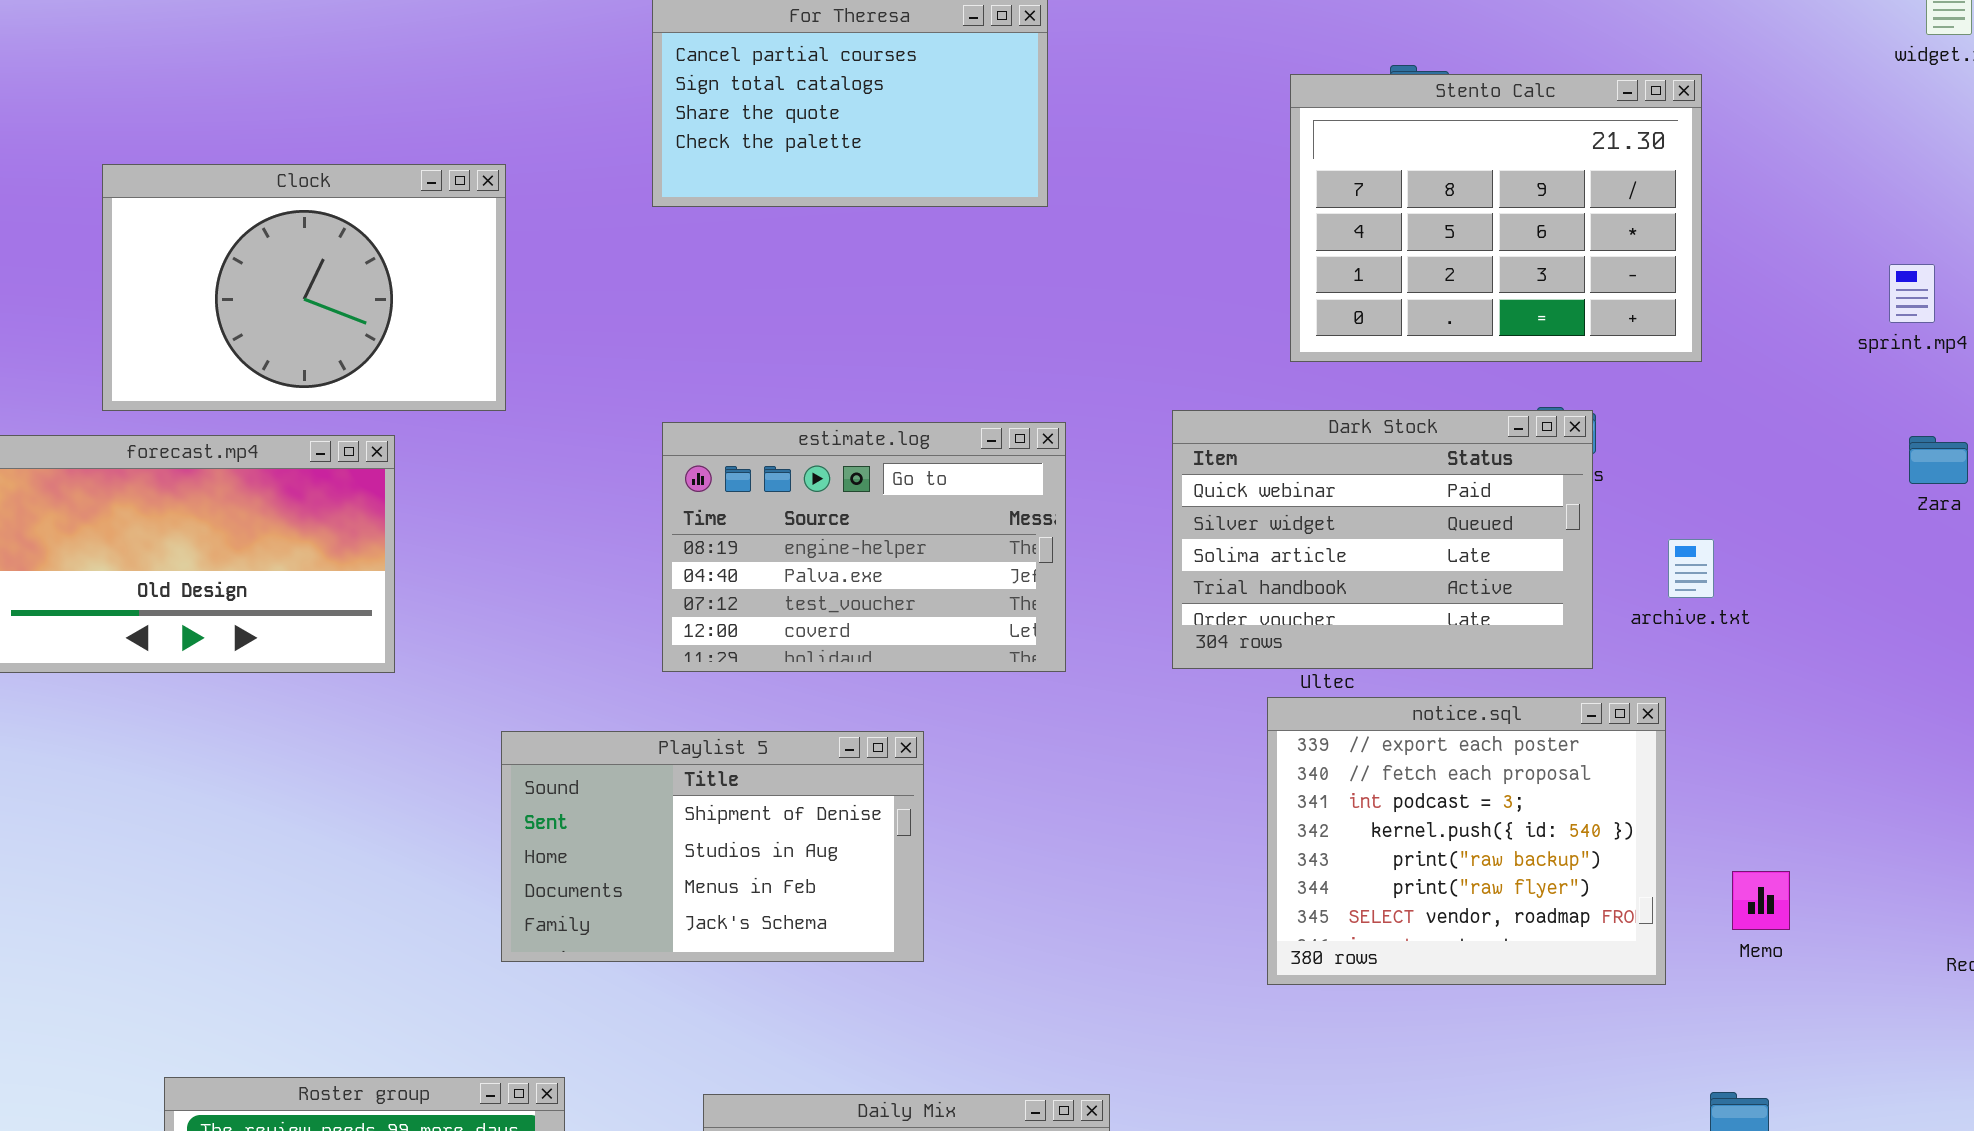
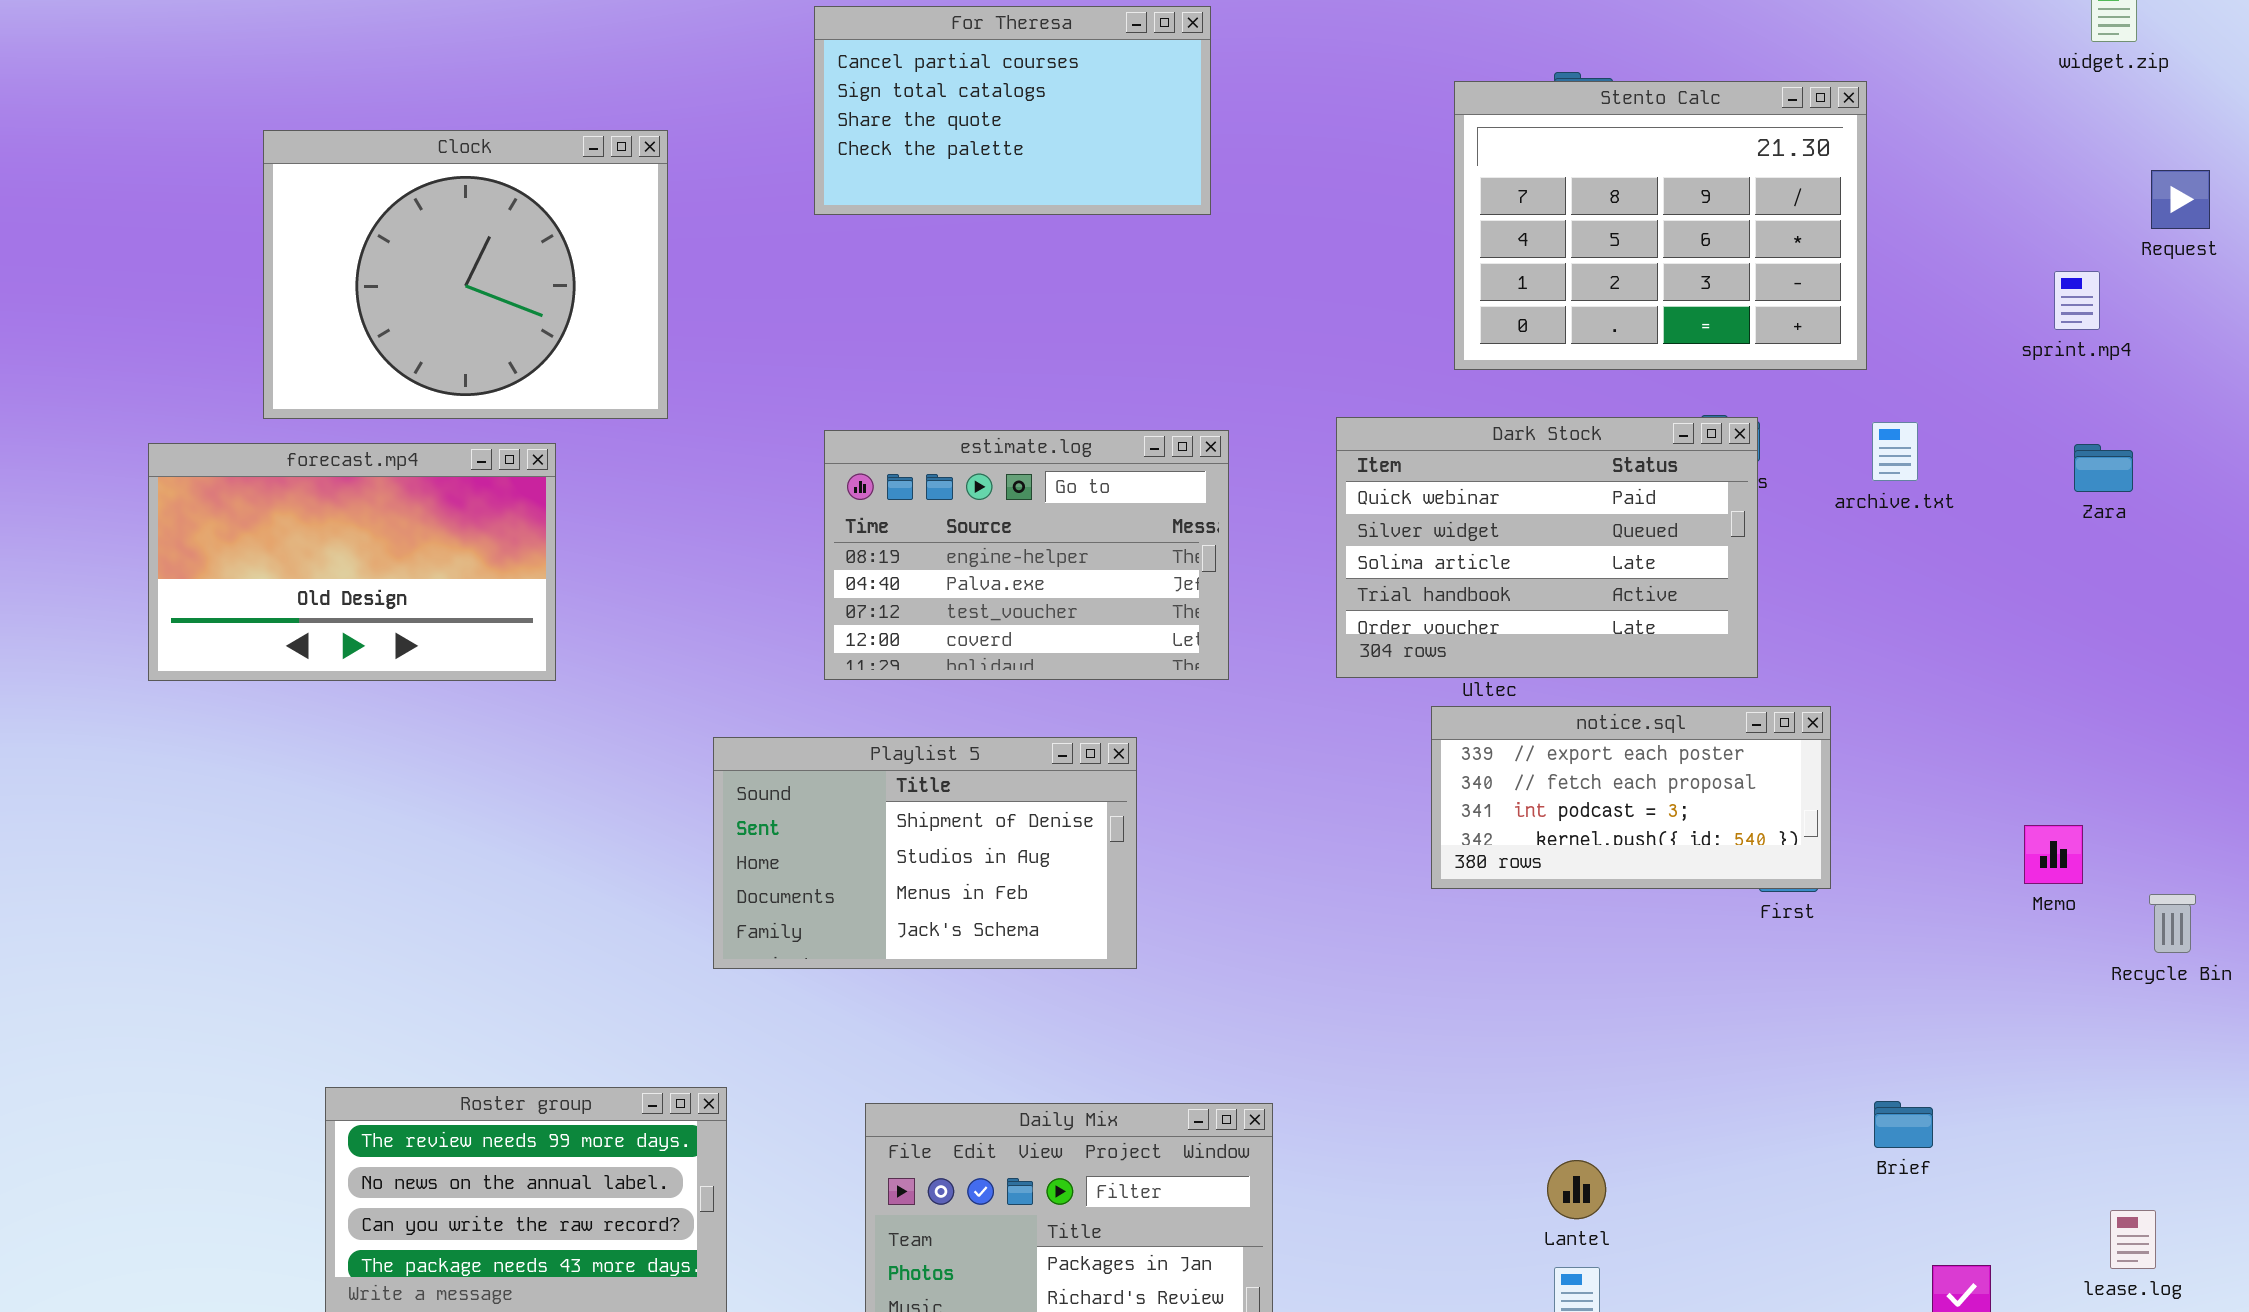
Clock: [102,164,506,411] -> [263,130,668,419], resized
archive.txt: [1668,539,1714,598] -> [1872,422,1918,481], moved
notice.sql: [1267,697,1666,985] -> [1431,706,1831,889], resized
Playlist 5: [501,731,924,962] -> [713,737,1137,969], moved
Memo: [1732,871,1790,930] -> [2024,825,2083,884], moved

